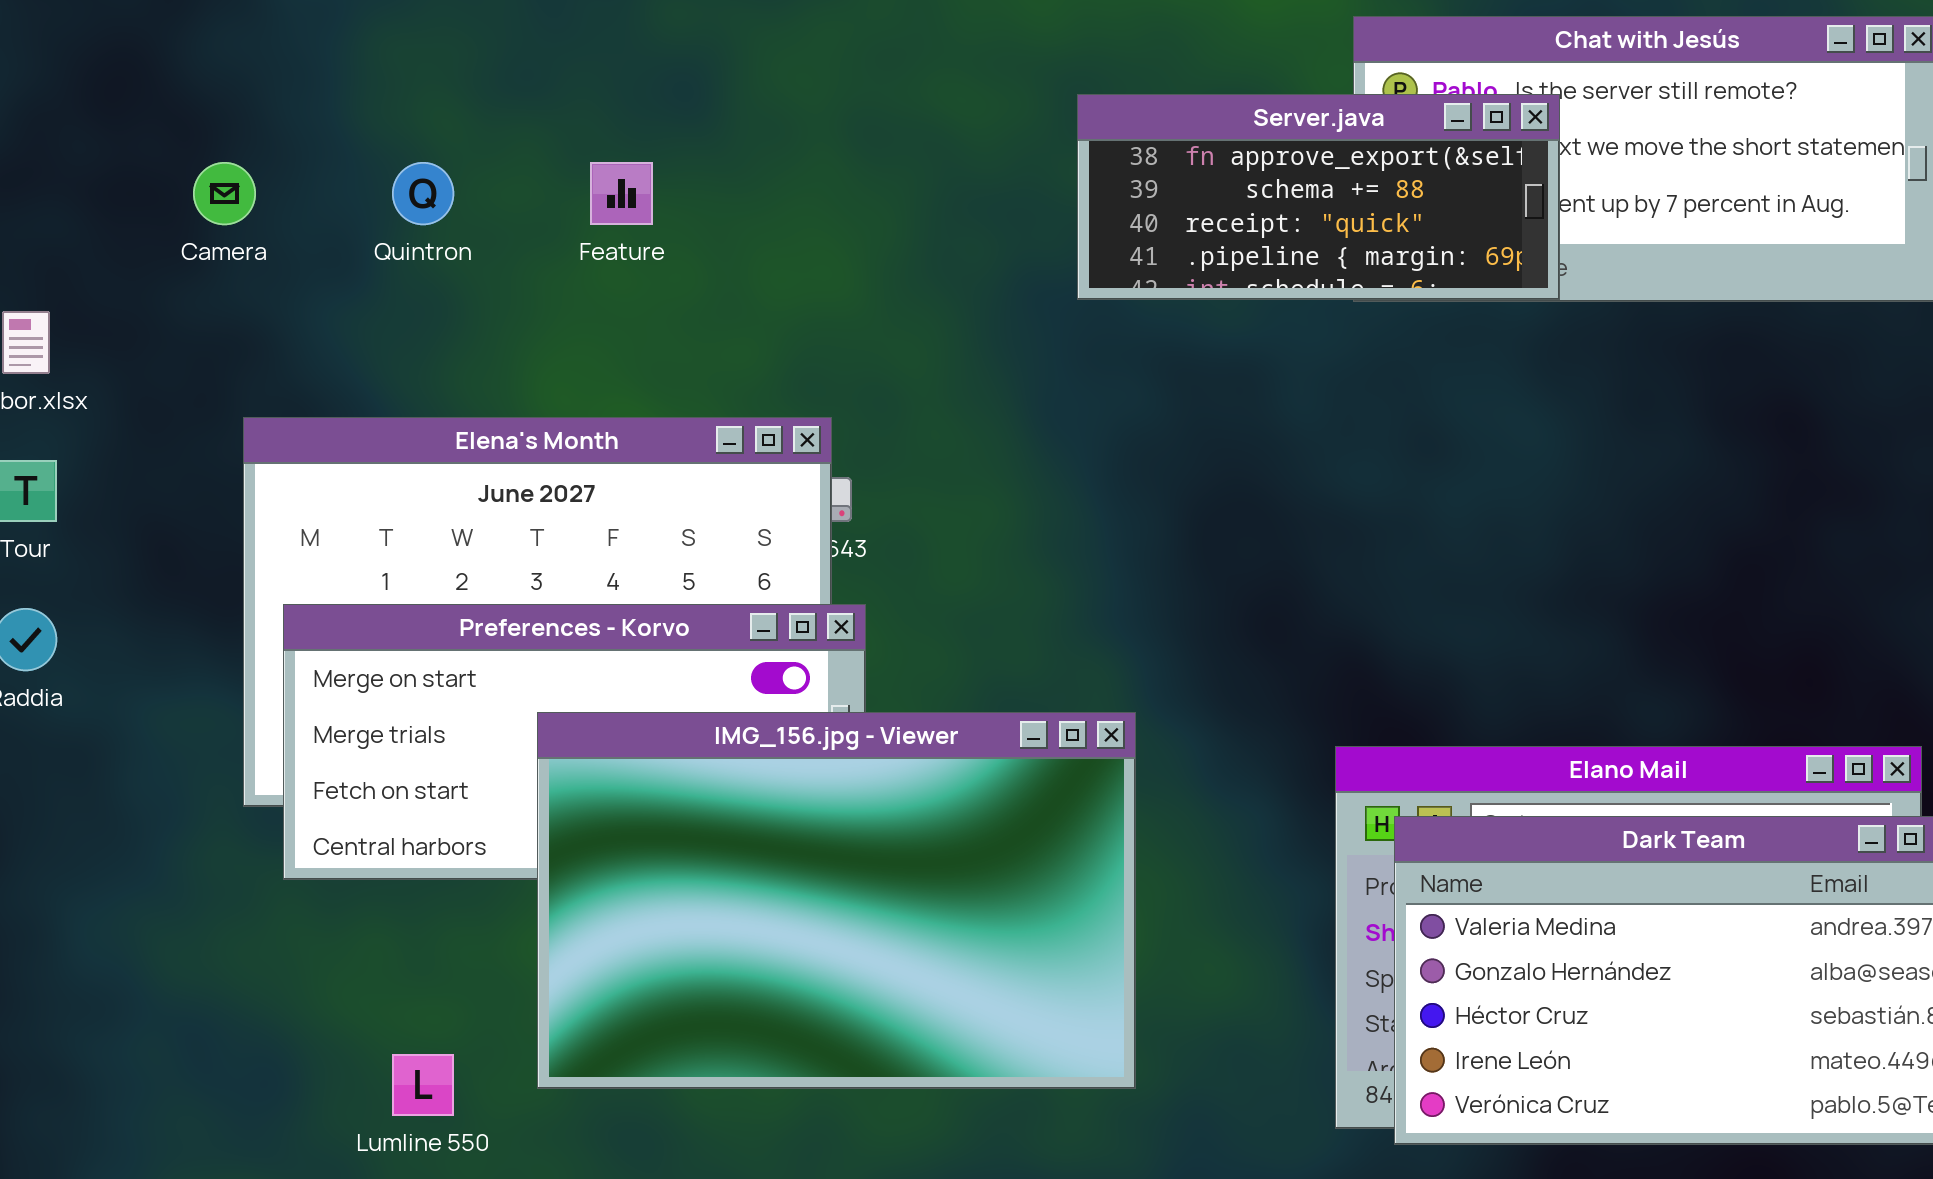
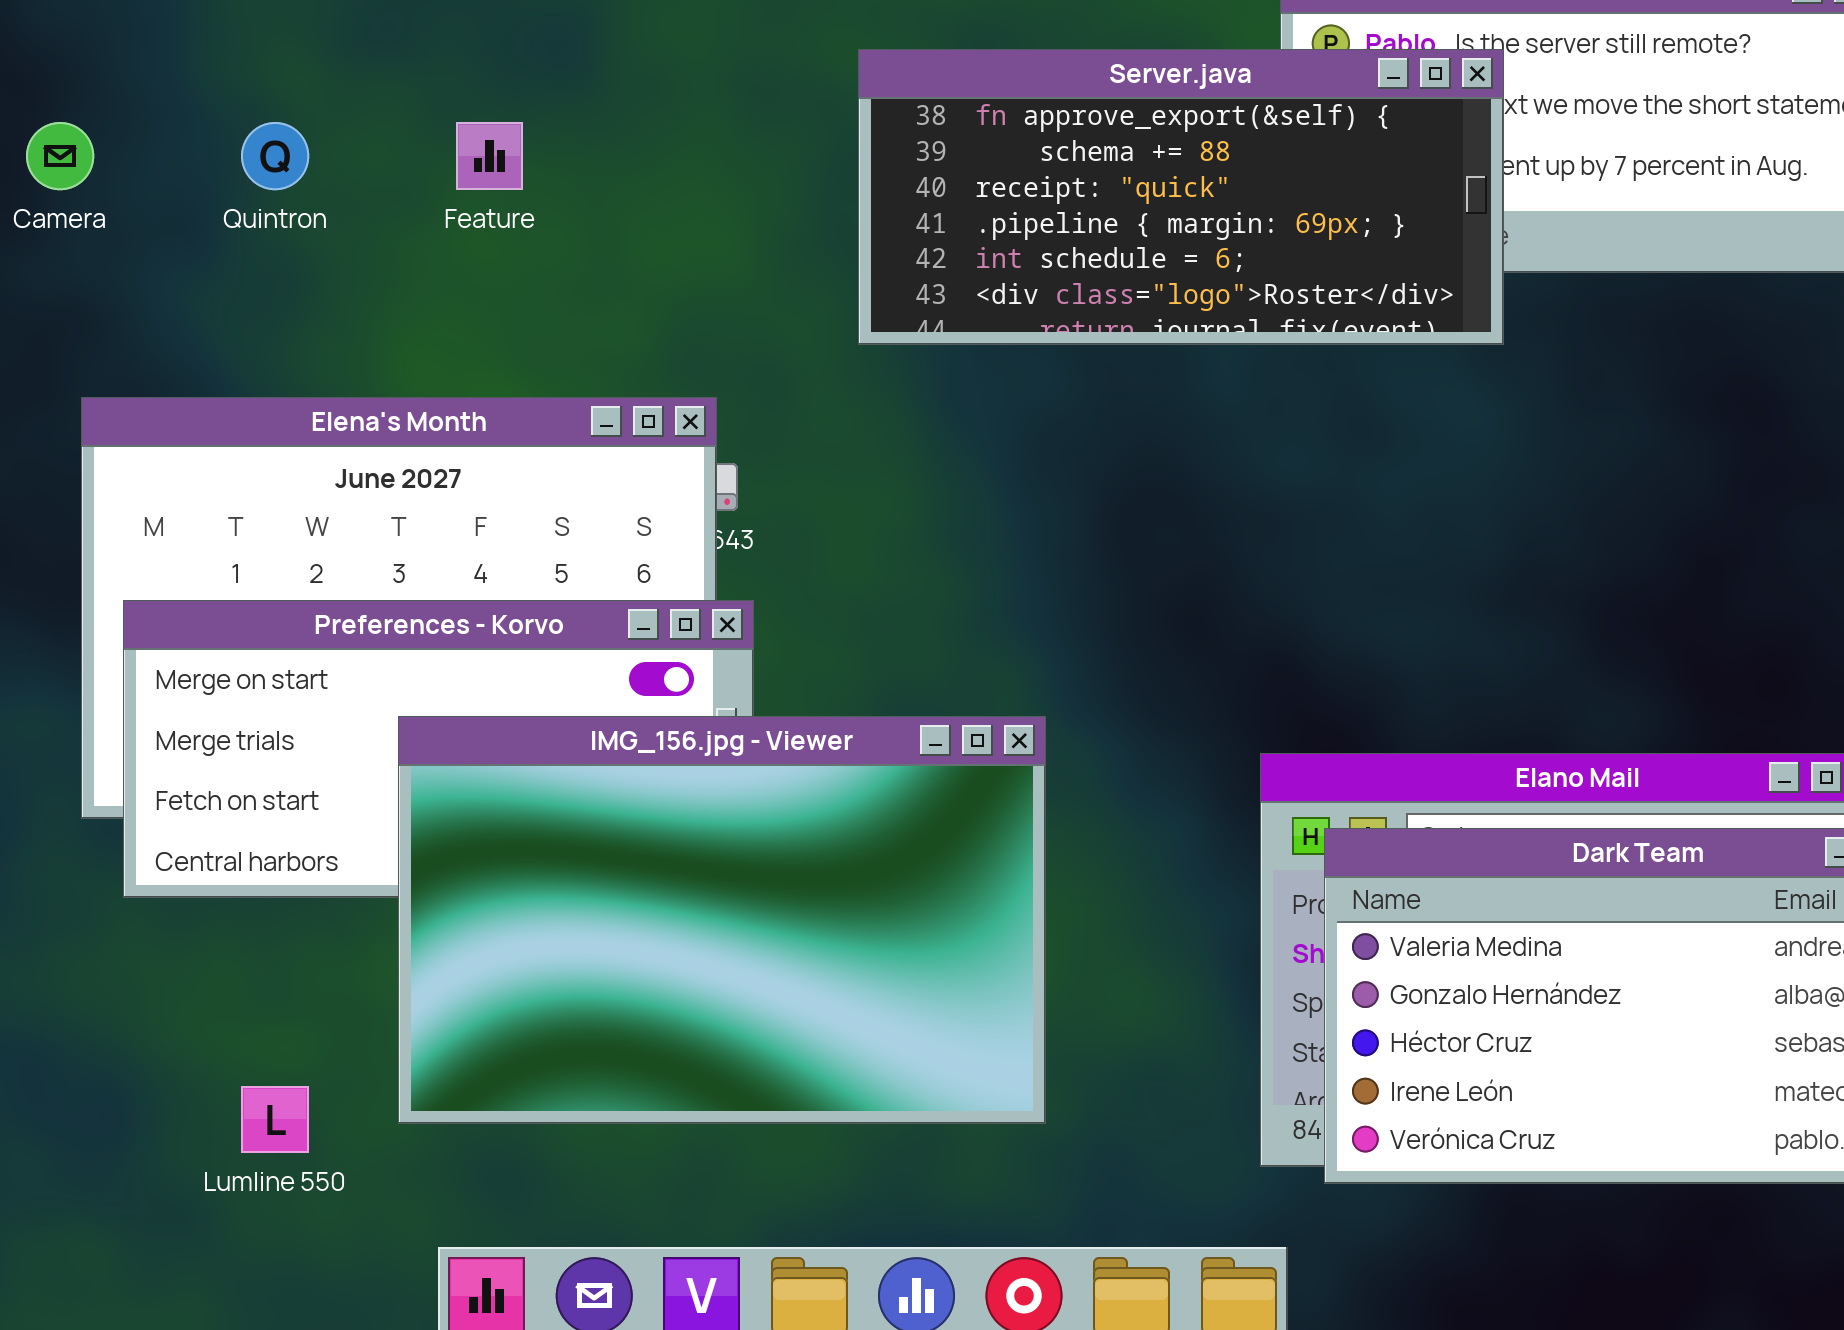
Server.java: [1077,94,1560,300] -> [858,49,1504,345], resized

